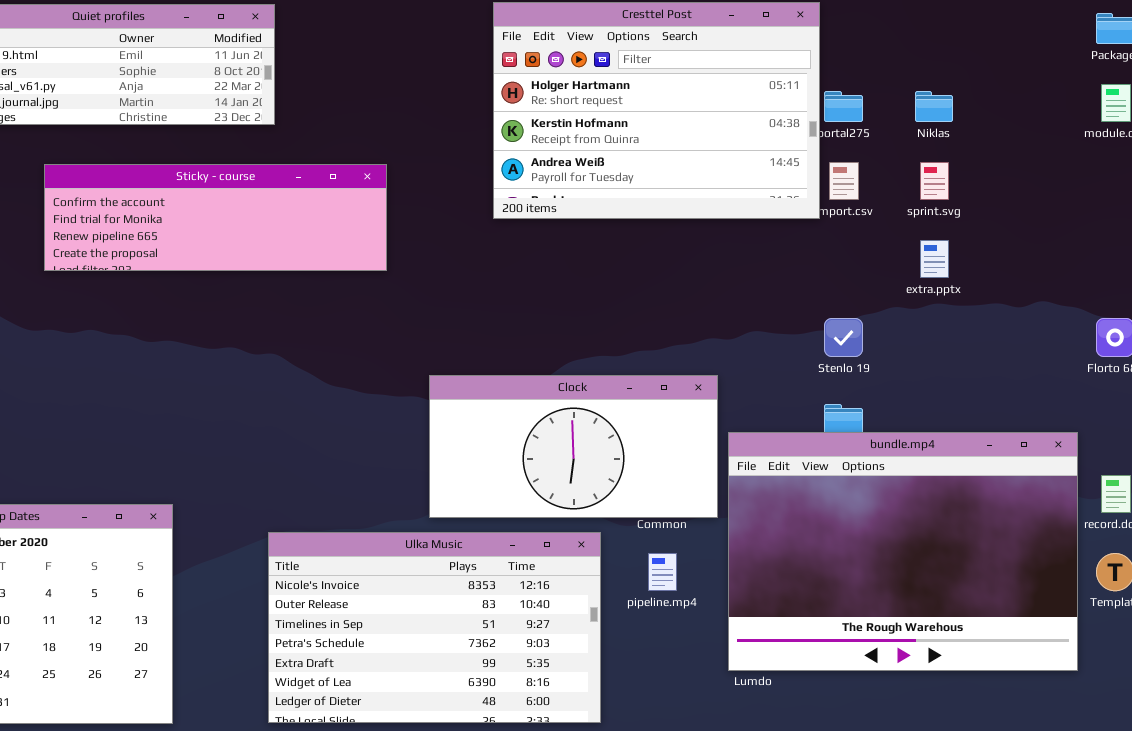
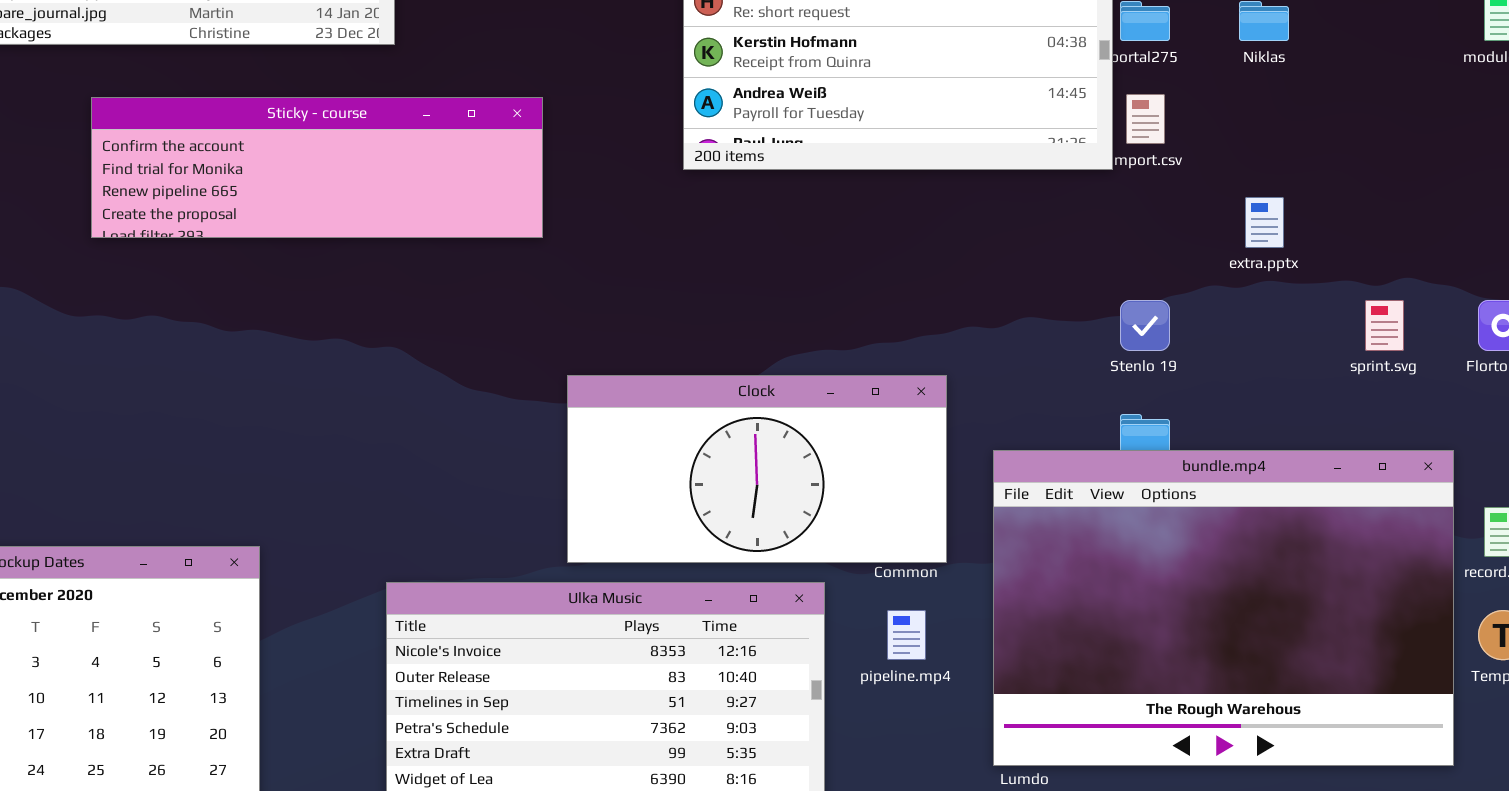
sprint.svg: [920,162,949,200] -> [1365,300,1404,351], moved
Clock: [429,375,718,518] -> [567,375,947,563], moved

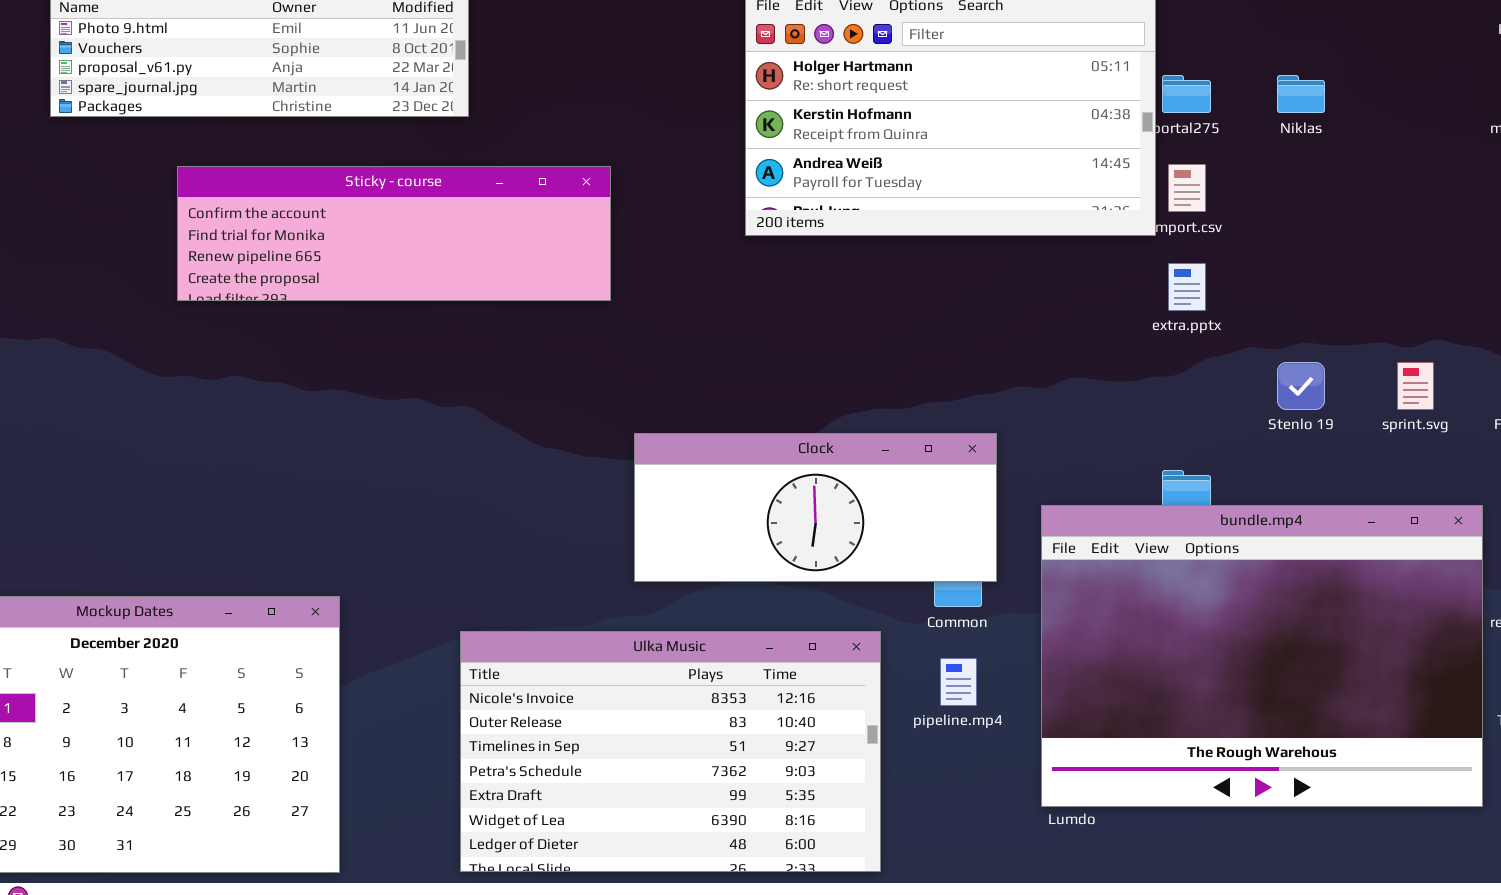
extra.pptx: [1245,197,1284,248] -> [1168,263,1206,311], moved
Stenlo 19: [1120,300,1170,351] -> [1277,362,1325,410], moved
Clock: [567,375,947,563] -> [634,433,997,582], resized

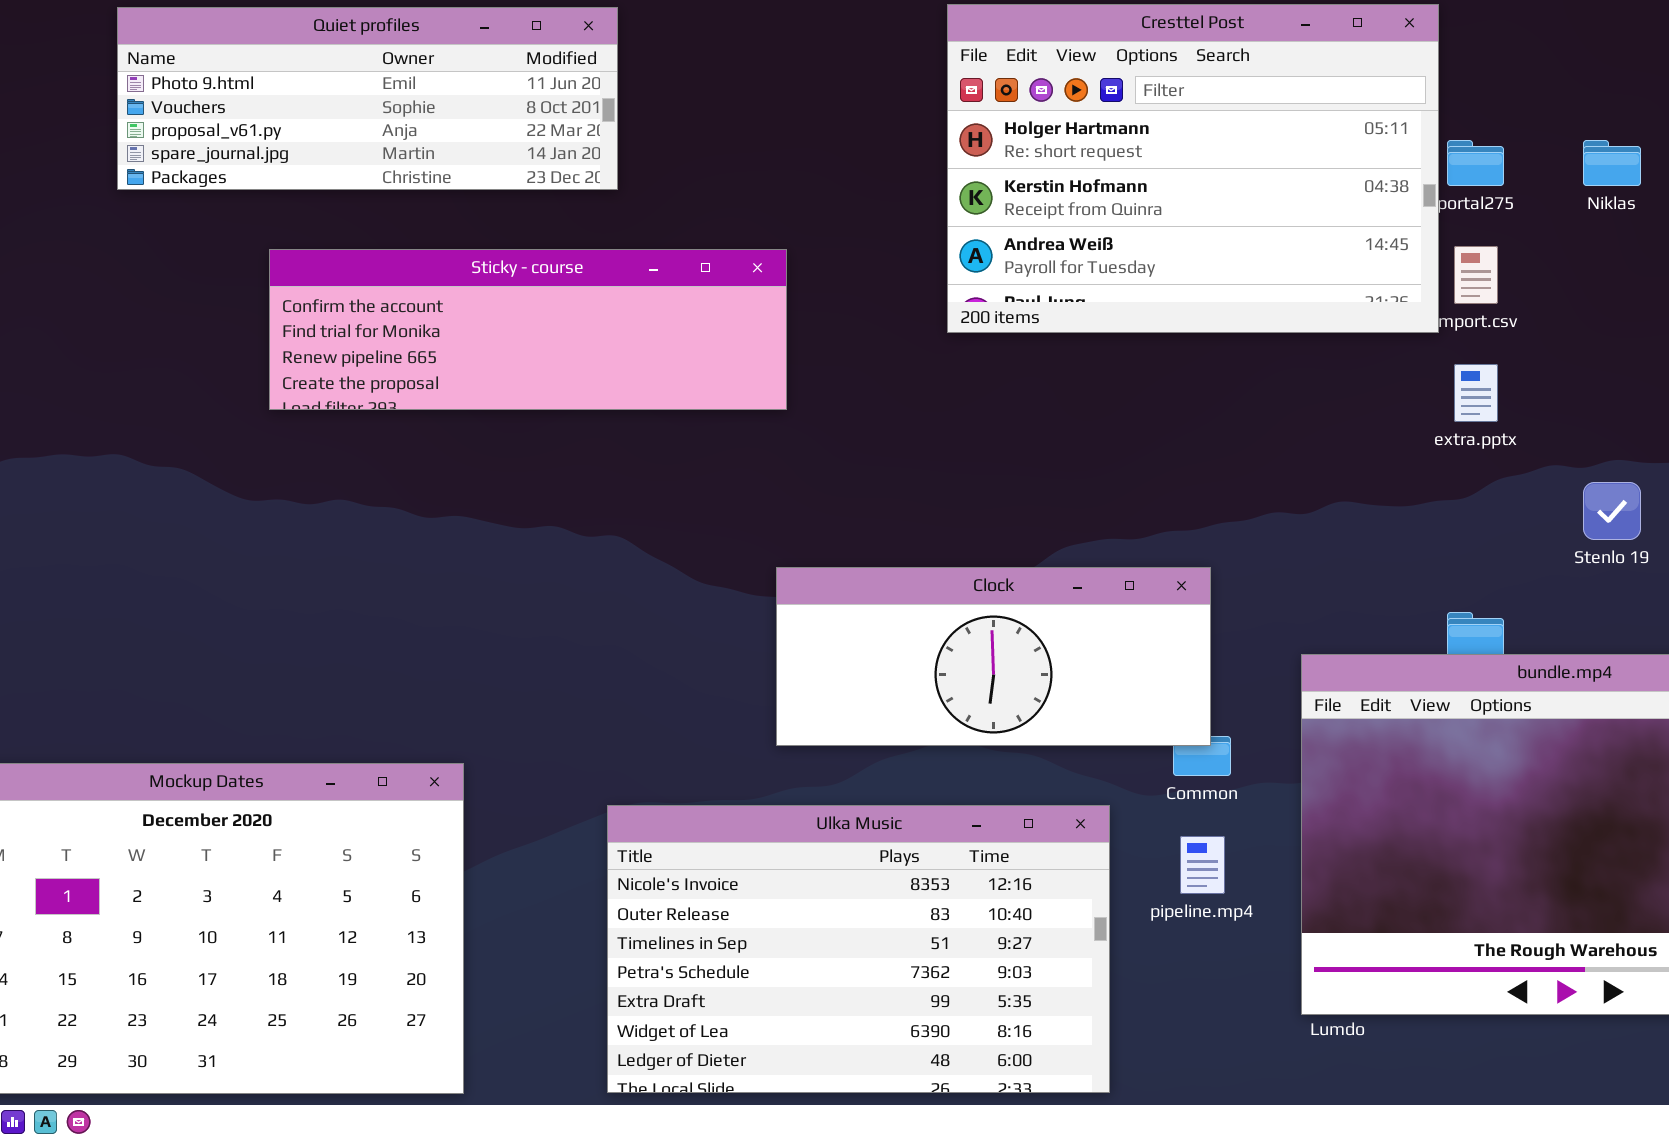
Clock: [634,433,997,582] -> [776,567,1211,746], moved

